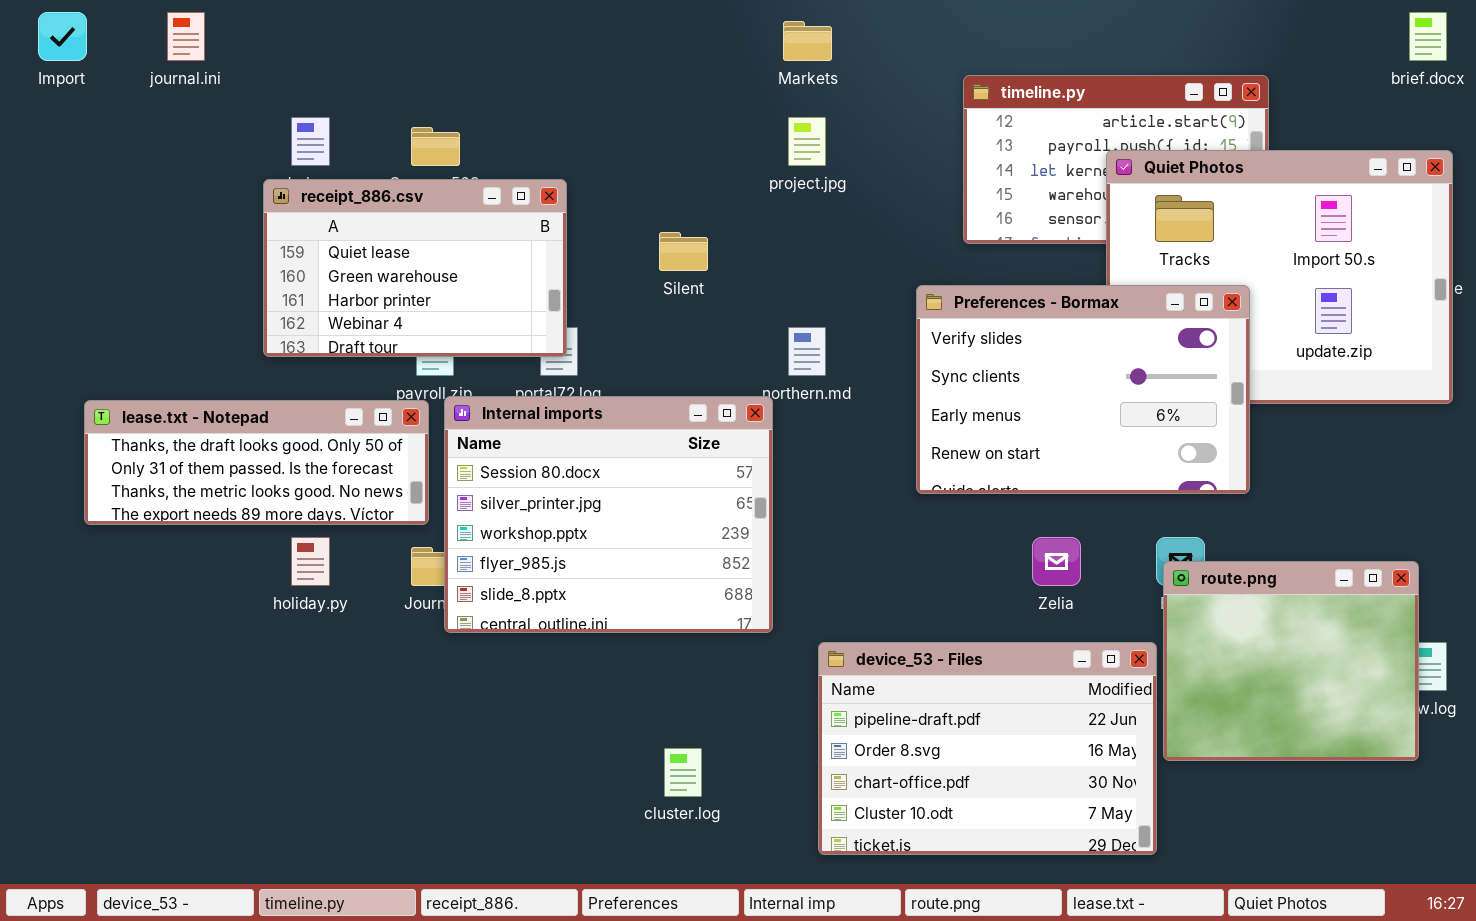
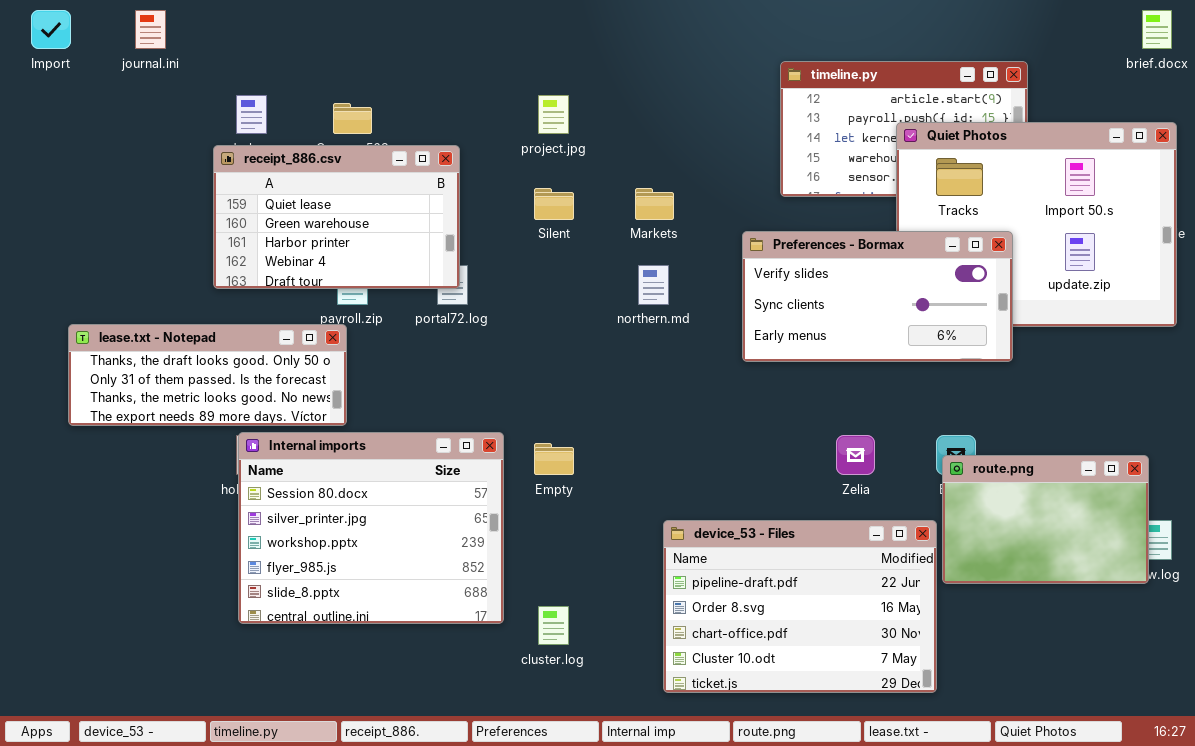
Markets: [783,21,832,61] -> [635,188,674,220], moved
project.jpg: [788,117,826,166] -> [538,95,569,134], moved
Preferences - Bormax: [916,285,1250,494] -> [742,231,1013,362], resized
Internal imports: [444,396,773,633] -> [238,432,504,624], moved
route.png: [1163,561,1419,761] -> [942,455,1149,584], resized

